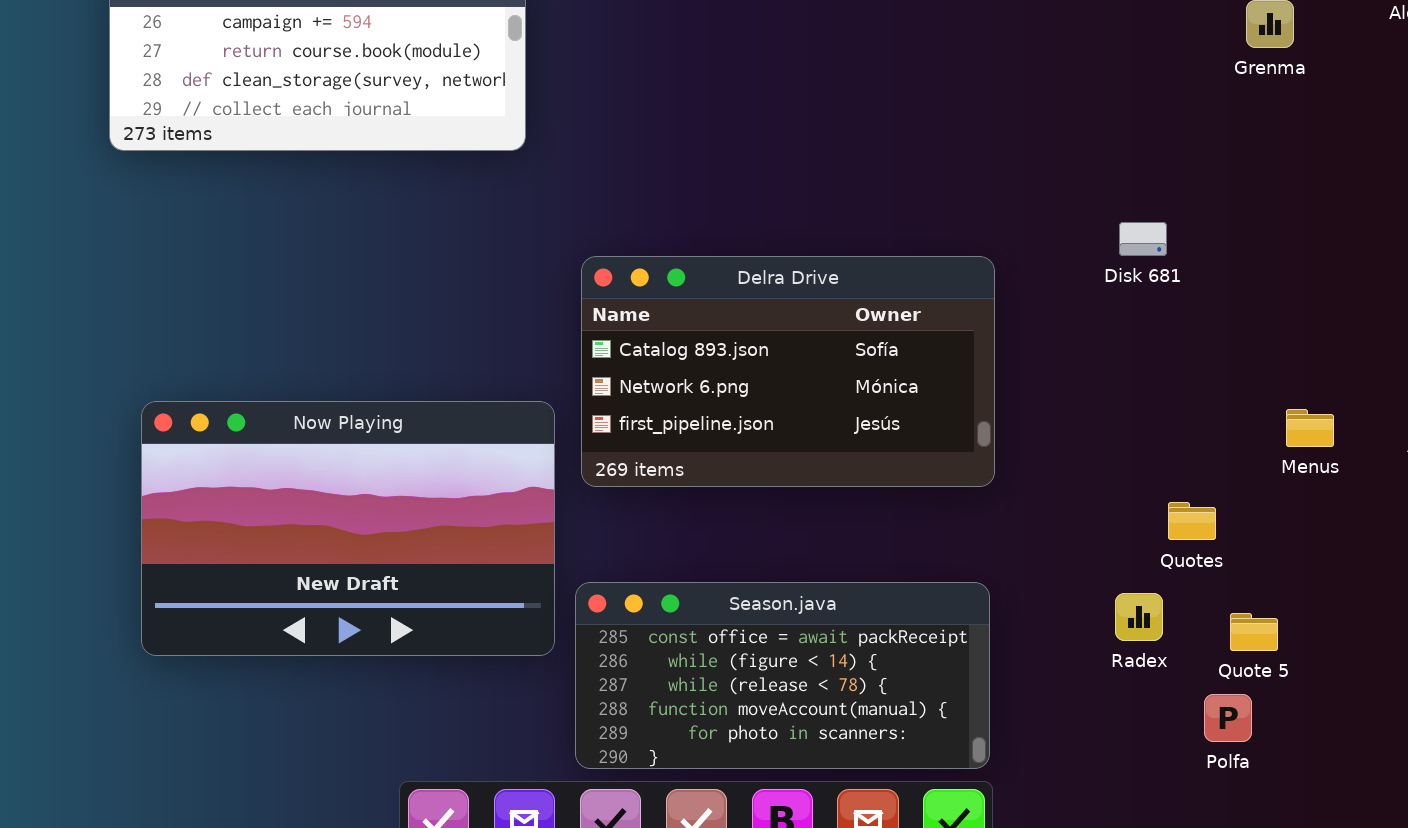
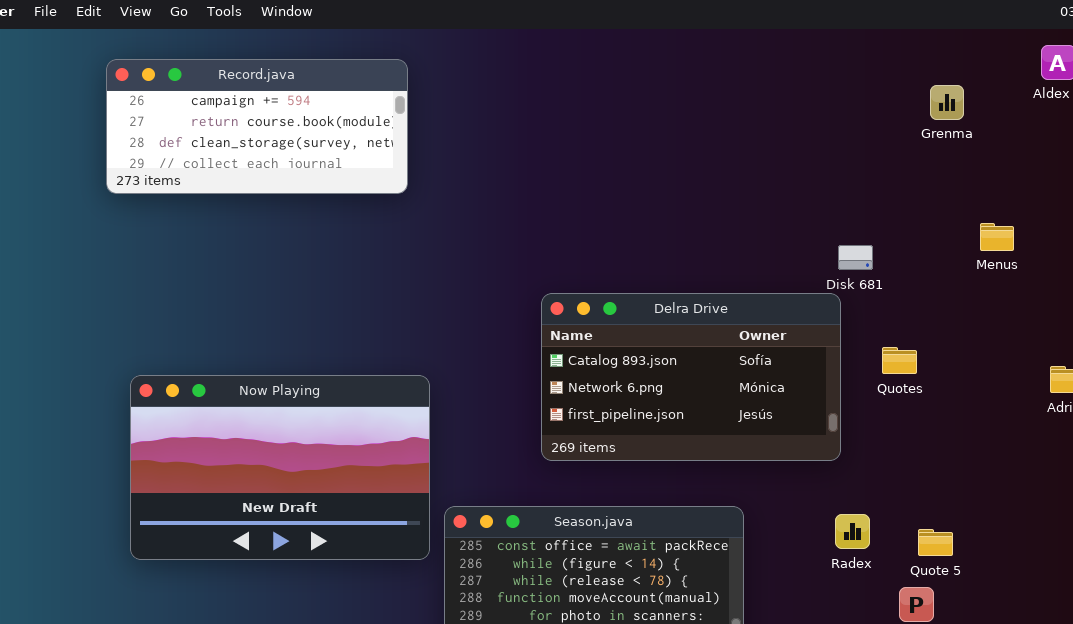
Delra Drive: [581,256,995,487] -> [541,293,841,461], moved
Menus: [1286,409,1334,447] -> [980,223,1014,251], moved
Quotes: [1168,502,1216,540] -> [882,347,917,374], moved

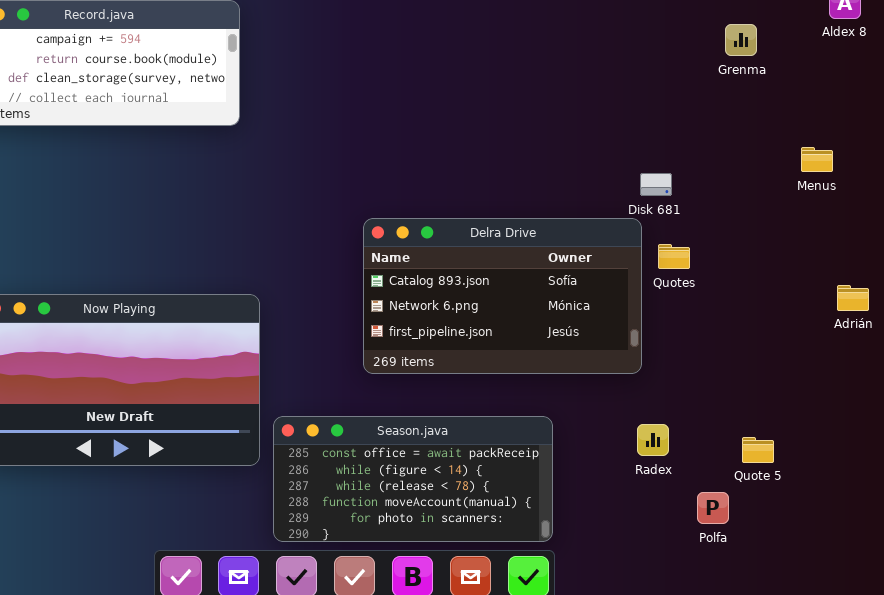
Menus: [980,223,1014,251] -> [801,147,833,172], moved
Quotes: [882,347,917,374] -> [658,244,690,269], moved
Quote 5: [918,529,953,556] -> [742,437,774,463], moved

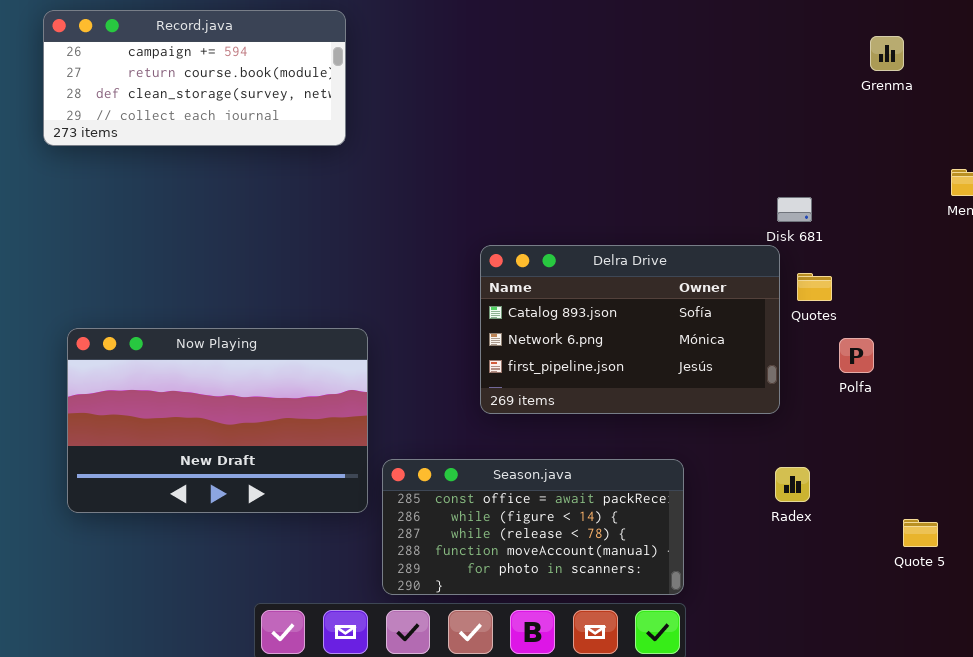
Quote 5: [742,437,774,463] -> [903,519,938,547], moved
Polfa: [697,492,729,524] -> [839,338,874,373], moved

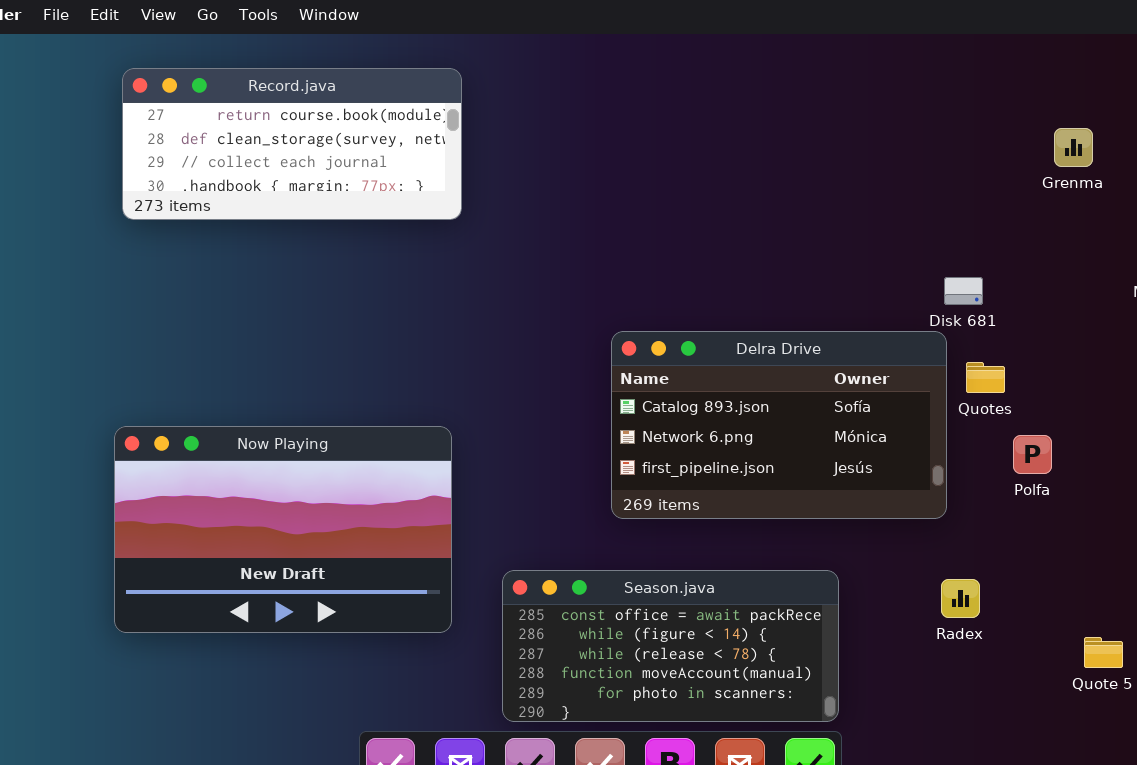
Record.java: [43,10,346,146] -> [122,68,462,220], scrolled down 1 row
Grenma: [870,36,904,71] -> [1054,128,1093,167], moved
Now Playing: [67,328,368,513] -> [114,426,452,633], moved

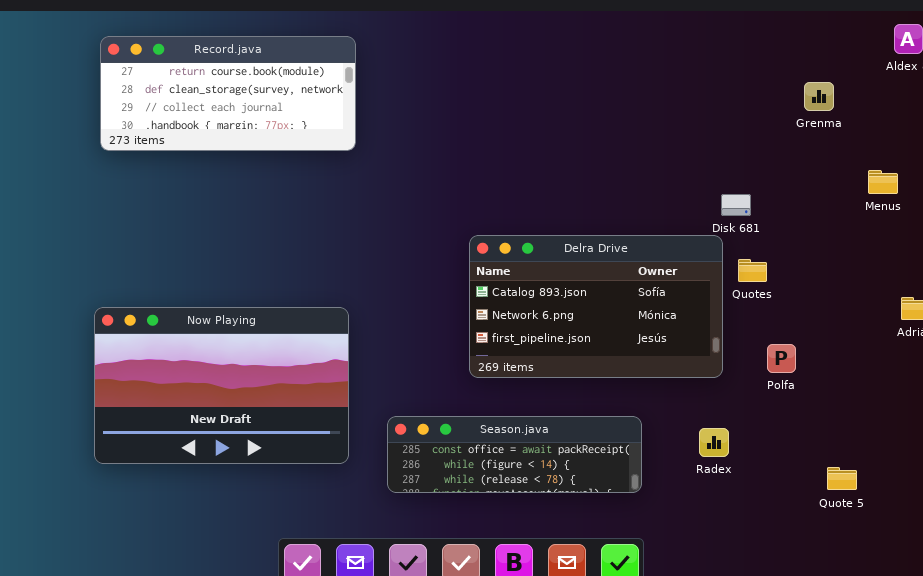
Polfa: [1013,435,1052,474] -> [767,344,796,373], moved
Season.java: [502,570,839,722] -> [387,416,642,493], resized
Radex: [941,579,980,618] -> [699,428,729,457], moved

